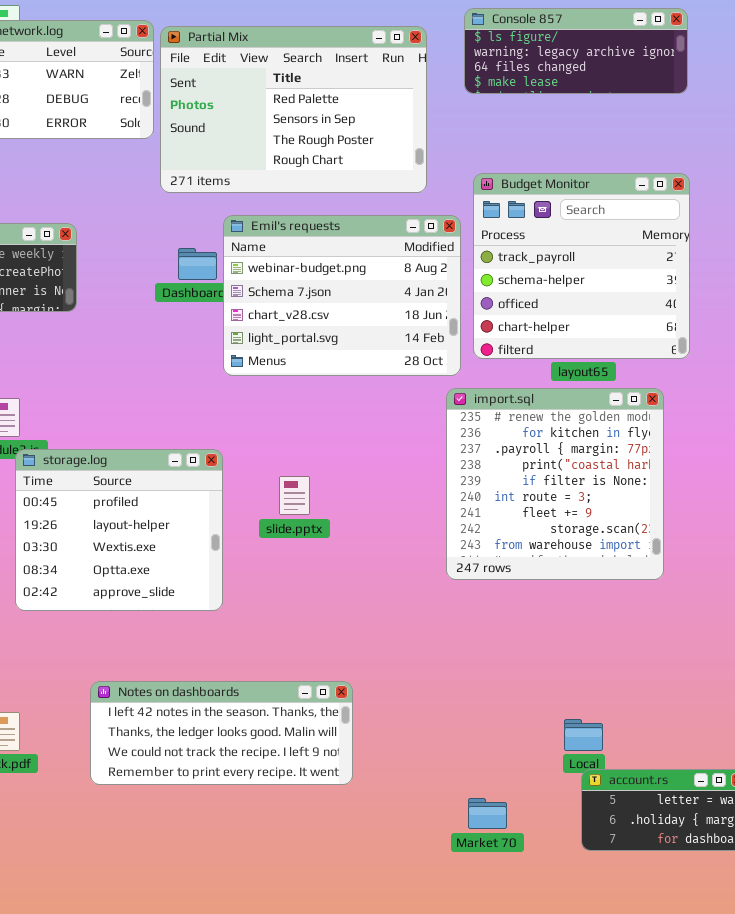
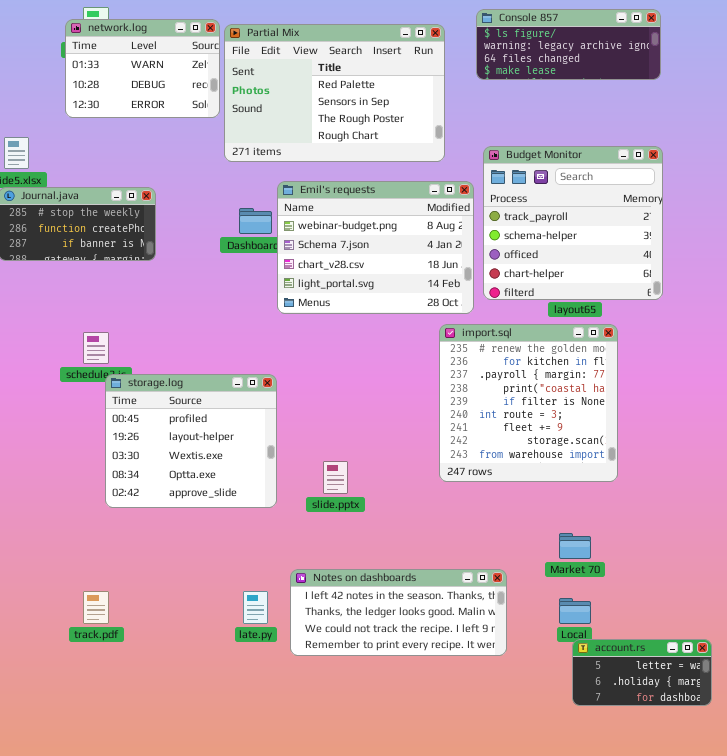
import.sql: [446,388,664,580] -> [439,324,618,482], moved
slide.pptx: [279,476,310,515] -> [323,461,348,494], moved
Notes on dashboards: [90,681,353,785] -> [290,569,507,656], moved
Market 70: [468,798,507,829] -> [559,533,591,559], moved

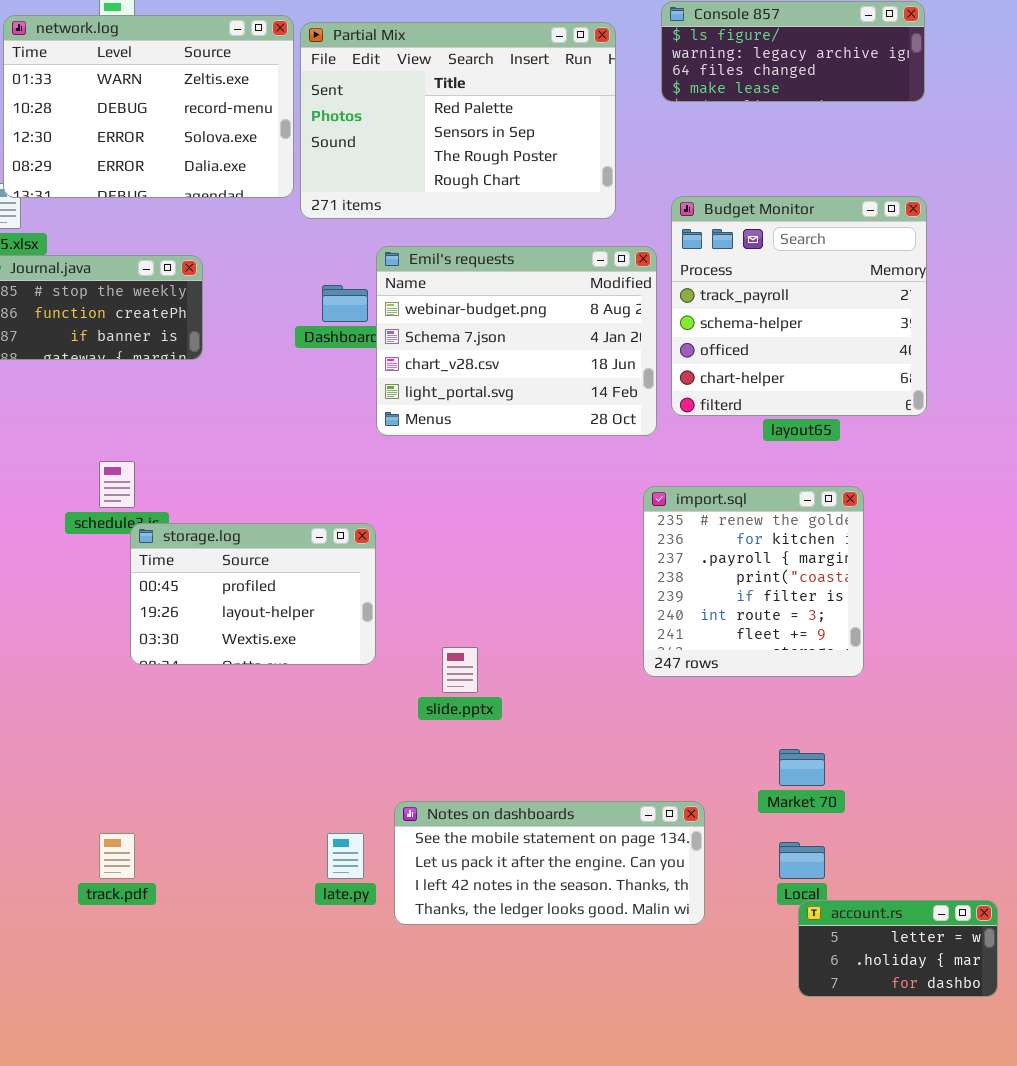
network.log: [65,19,220,118] -> [3,15,294,198], resized
import.sql: [439,324,618,482] -> [643,486,864,677], resized
storage.log: [105,374,277,508] -> [130,523,376,665], resized
Notes on dashboards: [290,569,507,656] -> [394,801,705,925], scrolled up 2 rows

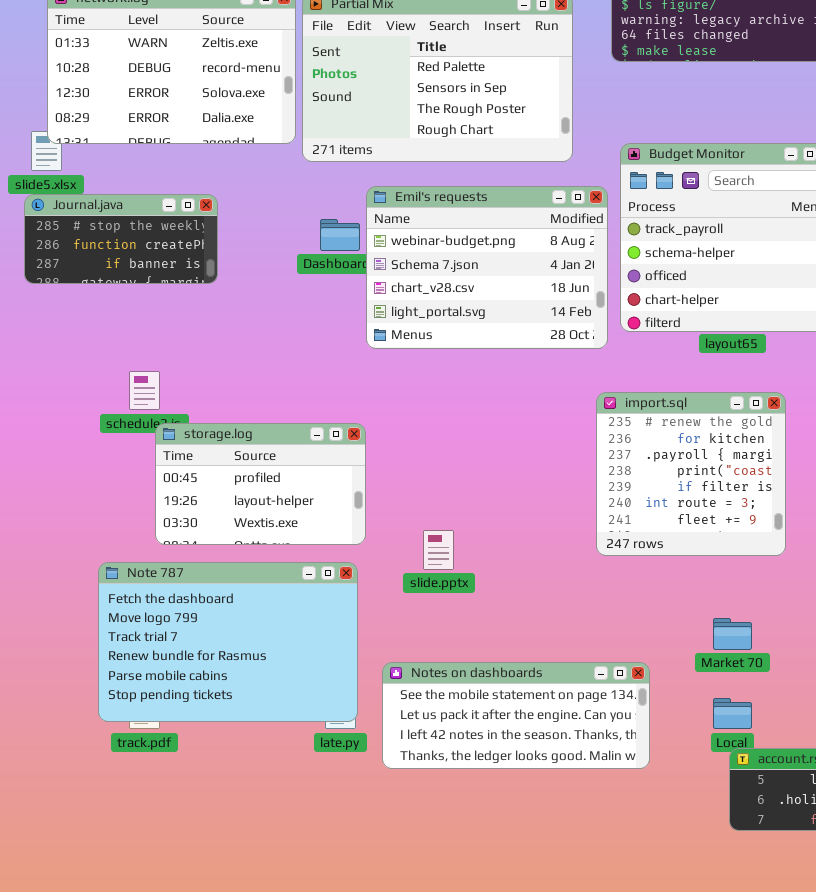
Note 787: none -> [98,562,358,722], opened

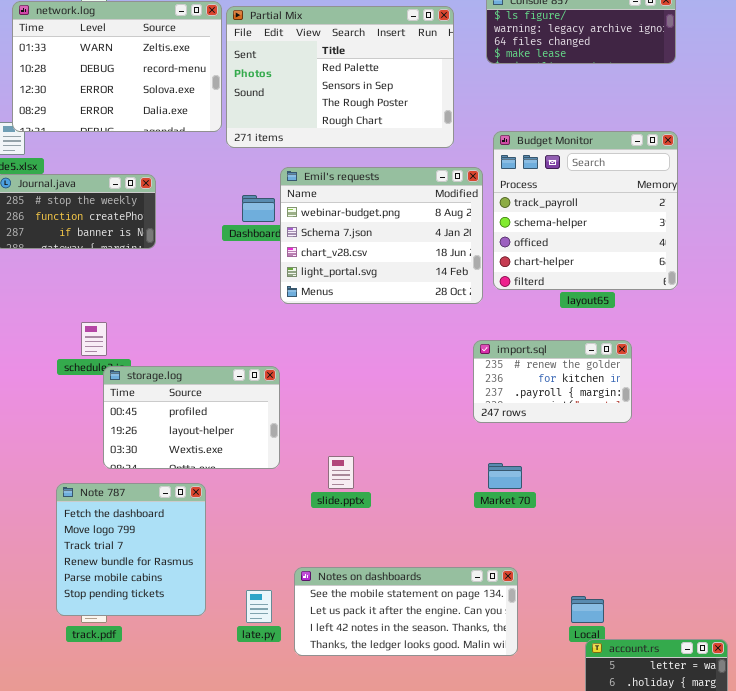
import.sql: [596,392,786,556] -> [473,340,632,423], resized
Note 787: [98,562,358,722] -> [56,483,206,616], resized
Market 70: [713,618,752,650] -> [488,463,522,489], moved

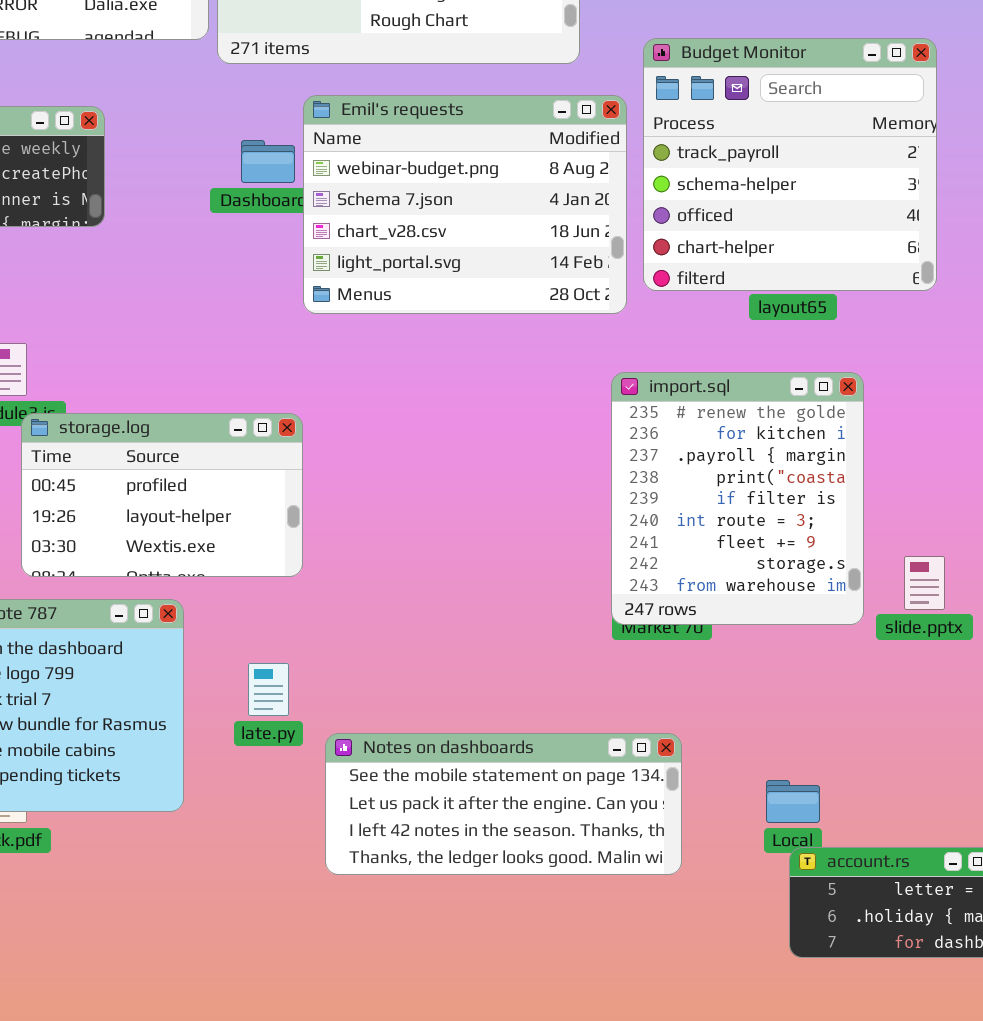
import.sql: [473,340,632,423] -> [611,372,864,625], resized
slide.pptx: [328,456,354,489] -> [904,556,945,610], moved
late.py: [246,590,272,623] -> [248,663,289,716], moved

